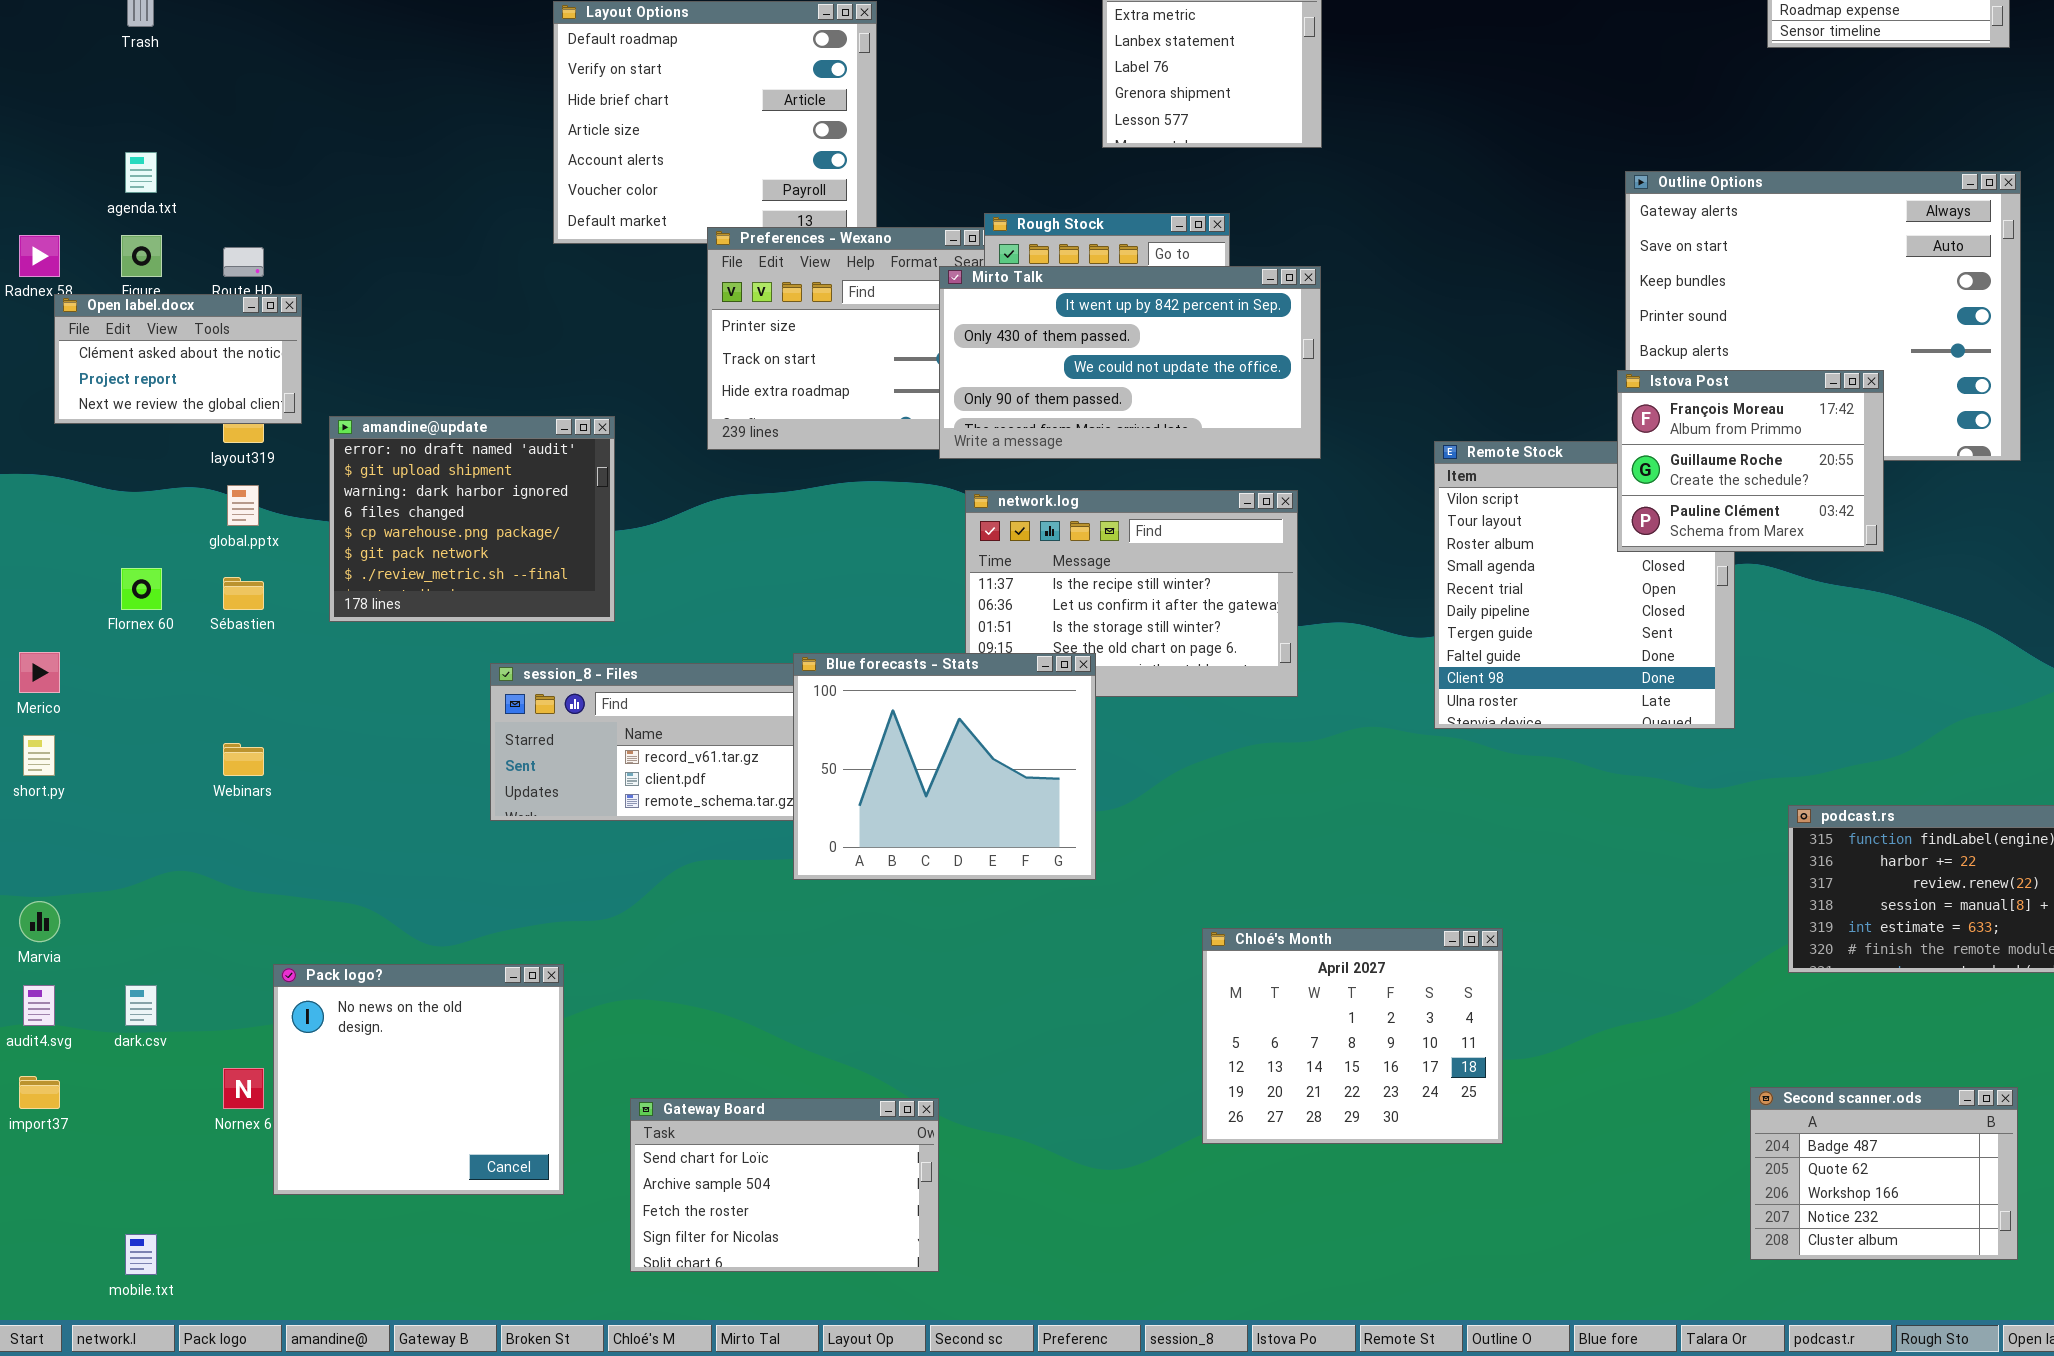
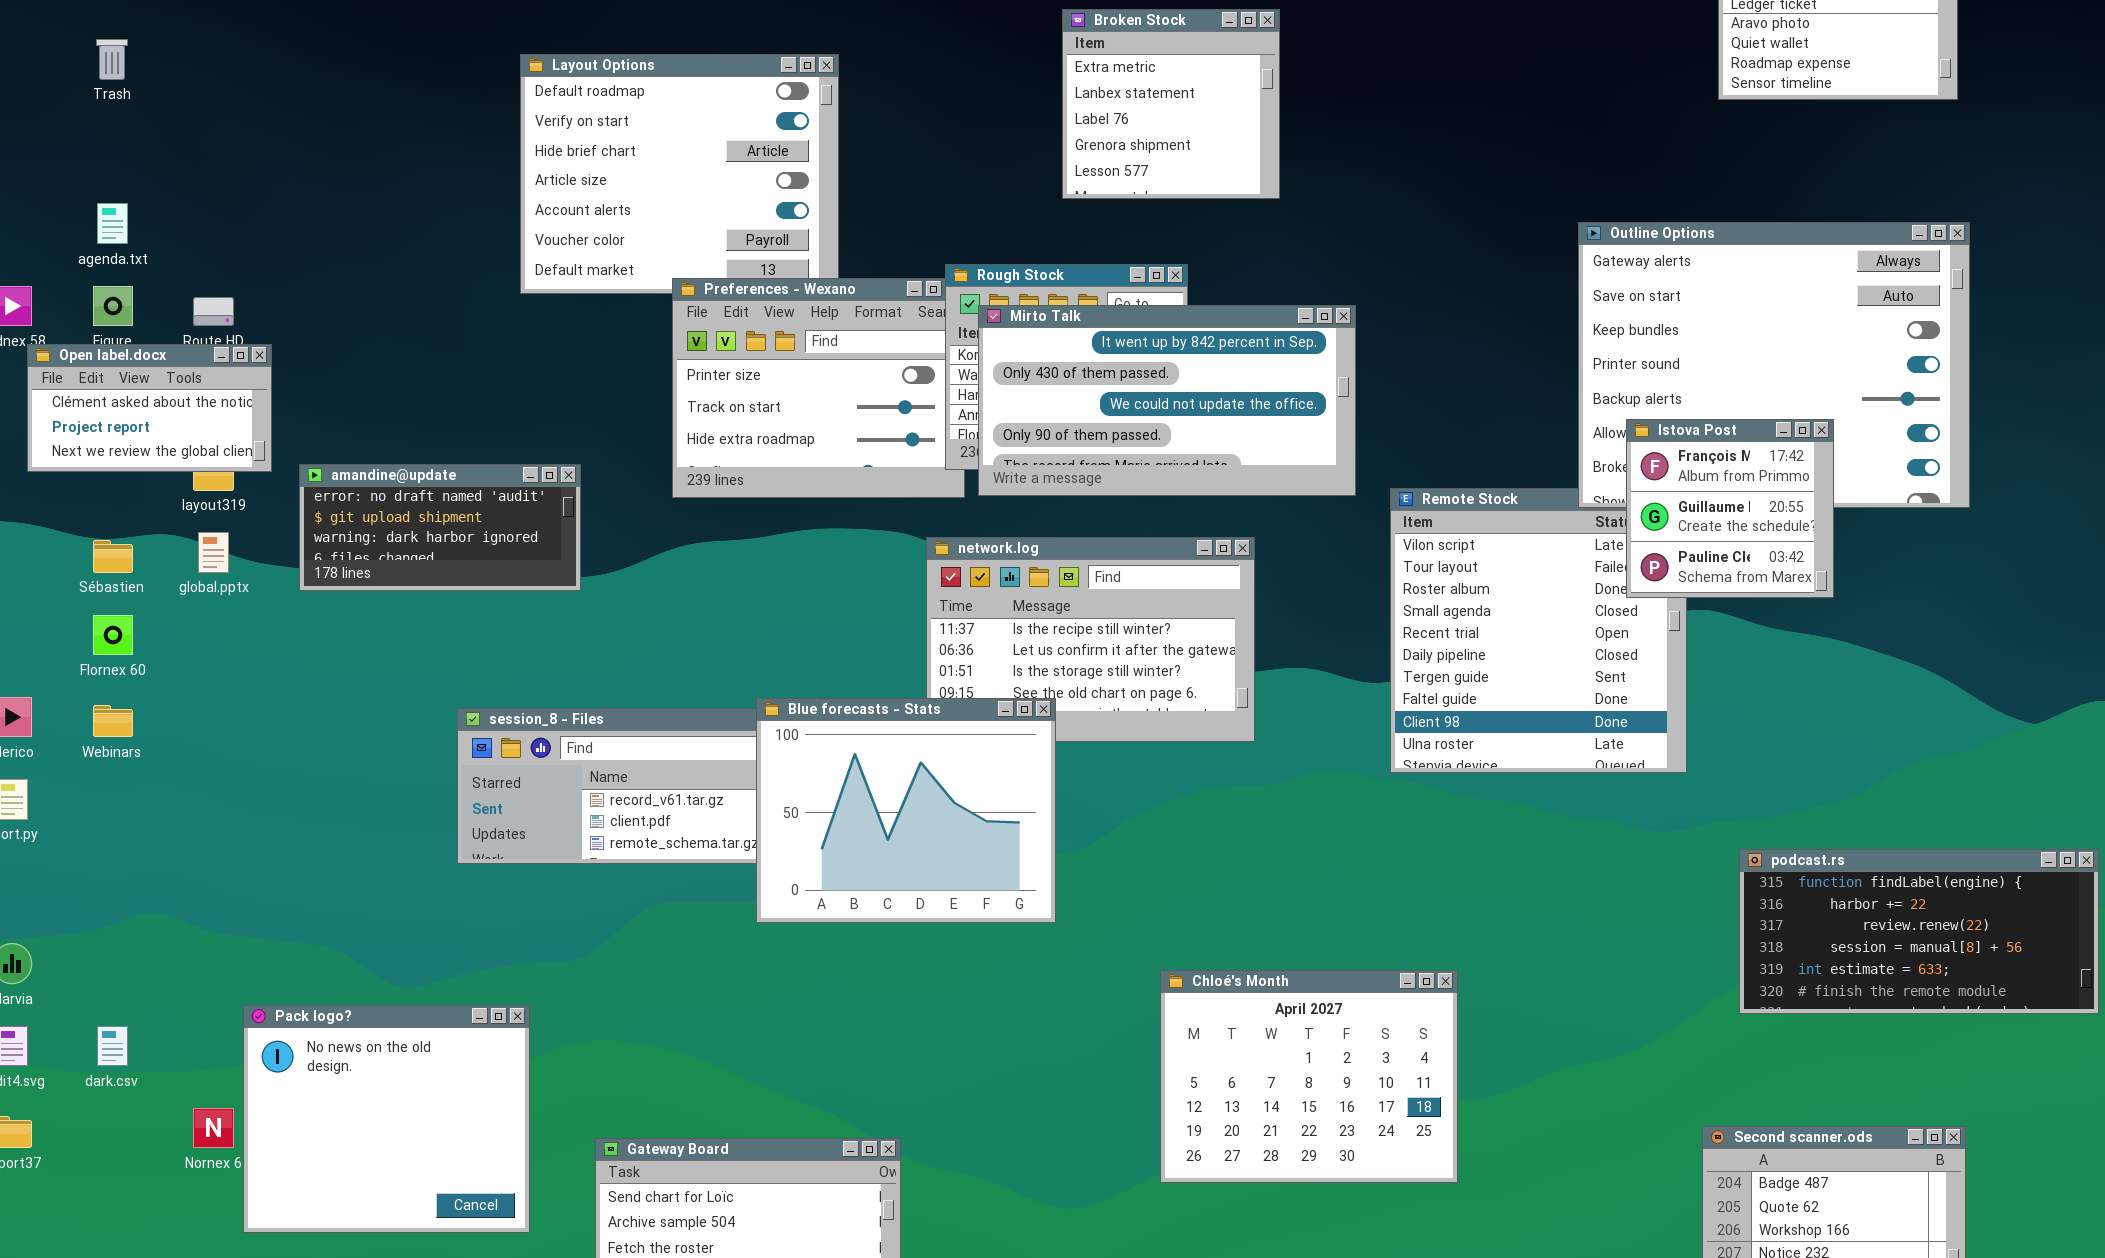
Mirto Talk: [939,266,1321,459] -> [978,305,1356,496], moved
Istova Post: [1617,370,1884,552] -> [1626,419,1834,598], resized
amandine@update: [329,416,615,622] -> [299,464,581,591], resized
Sébastien: [223,577,264,610] -> [93,540,133,573], moved
Webinars: [223,743,264,776] -> [93,705,133,737], moved

